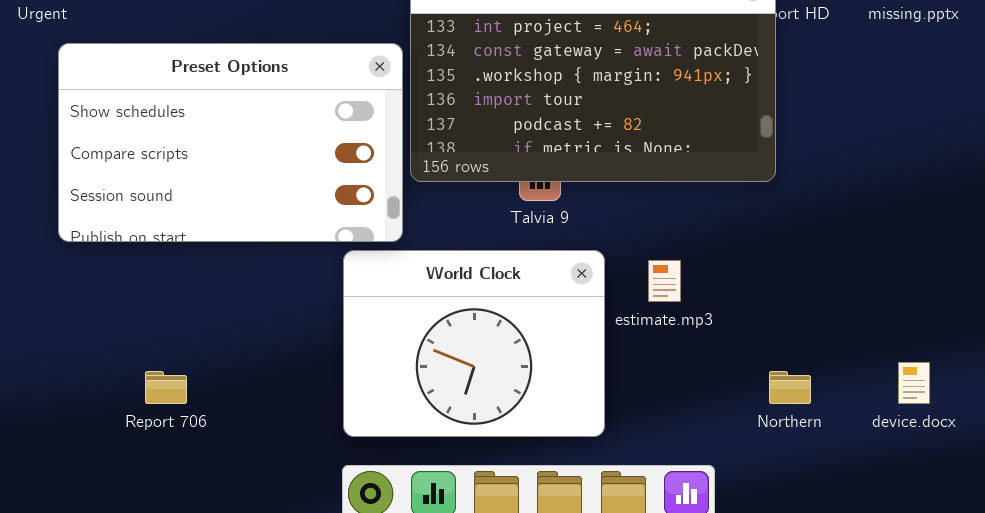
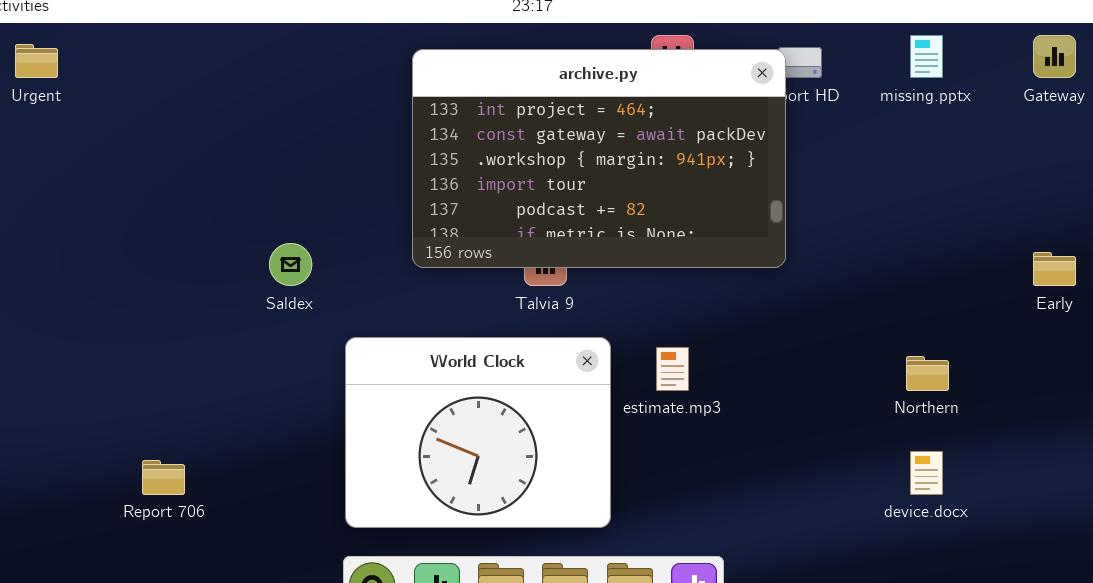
Preset Options: [58,43,403,242] -> none, closed
Northern: [769,371,811,404] -> [906,356,949,391], moved

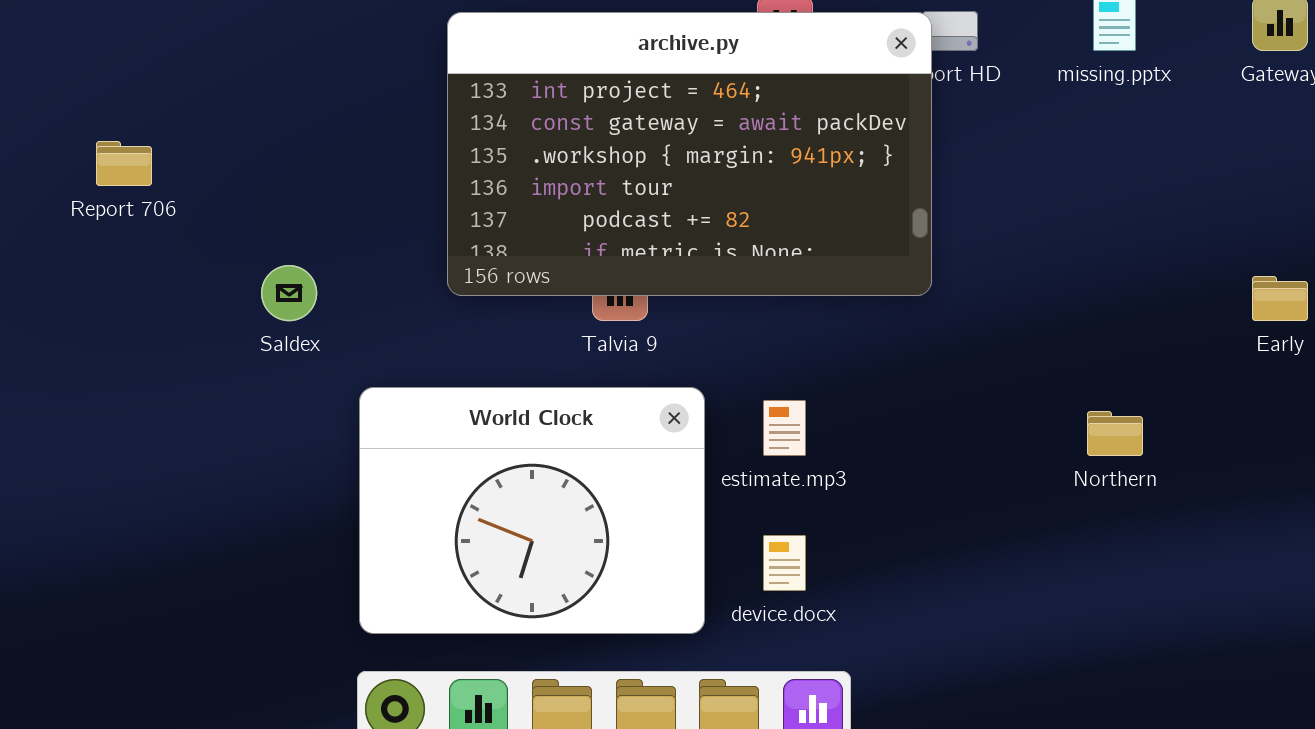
device.docx: [910,451,943,495] -> [763,535,806,591], moved
Report 706: [142,460,185,495] -> [96,141,152,186], moved

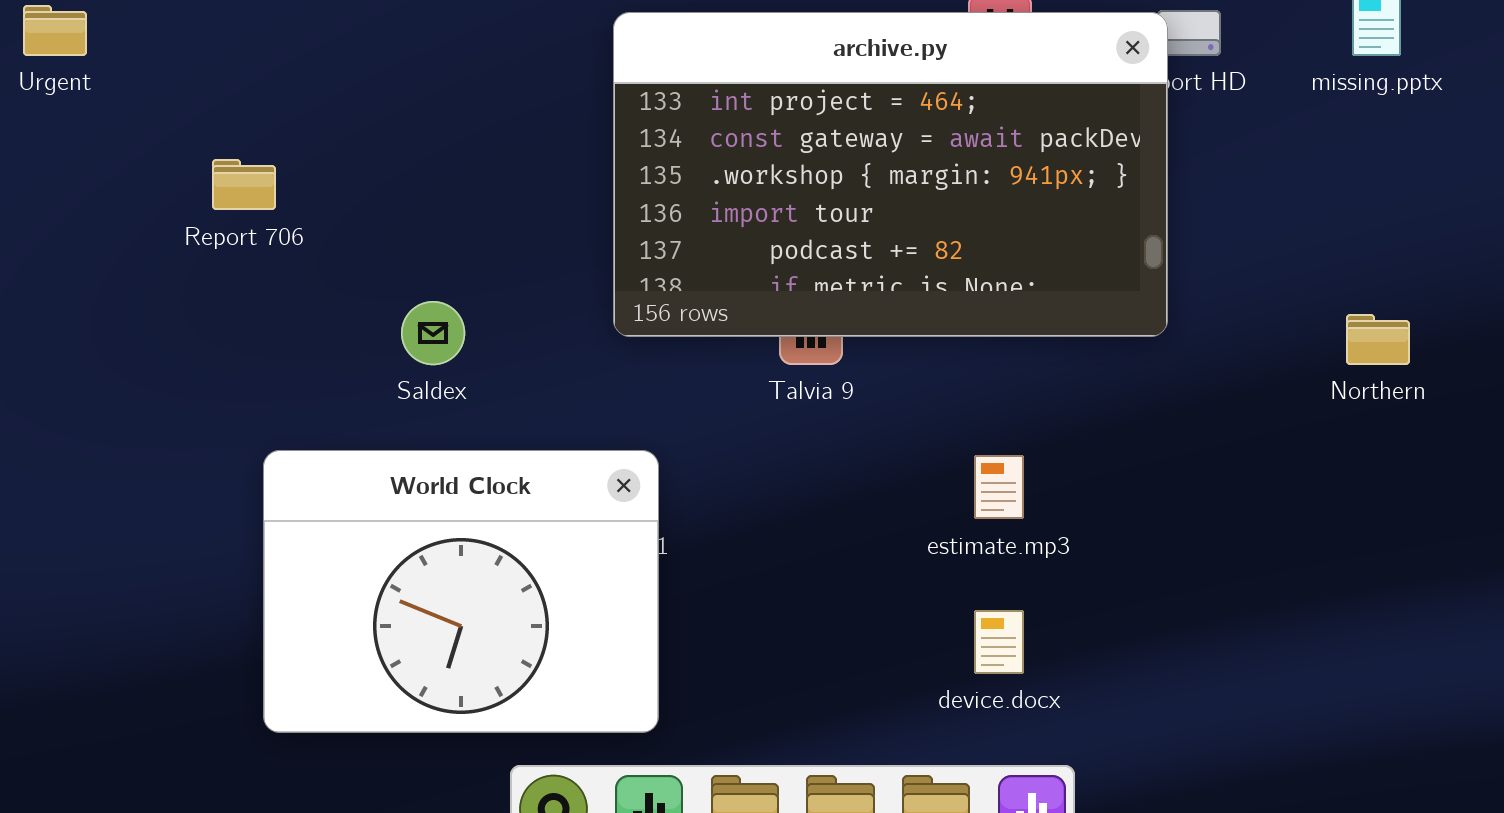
World Clock: [359,387,705,634] -> [263,450,659,733], moved
Northern: [1087,411,1143,456] -> [1346,314,1410,365], moved

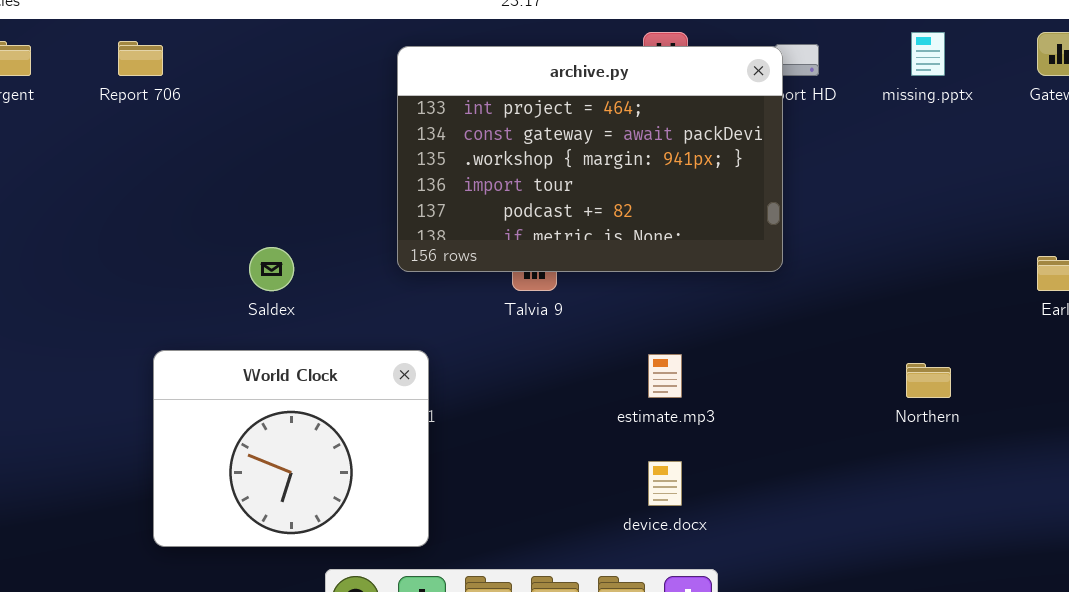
Report 706: [212,159,276,210] -> [118,41,163,76], moved
Northern: [1346,314,1410,365] -> [906,363,951,398], moved

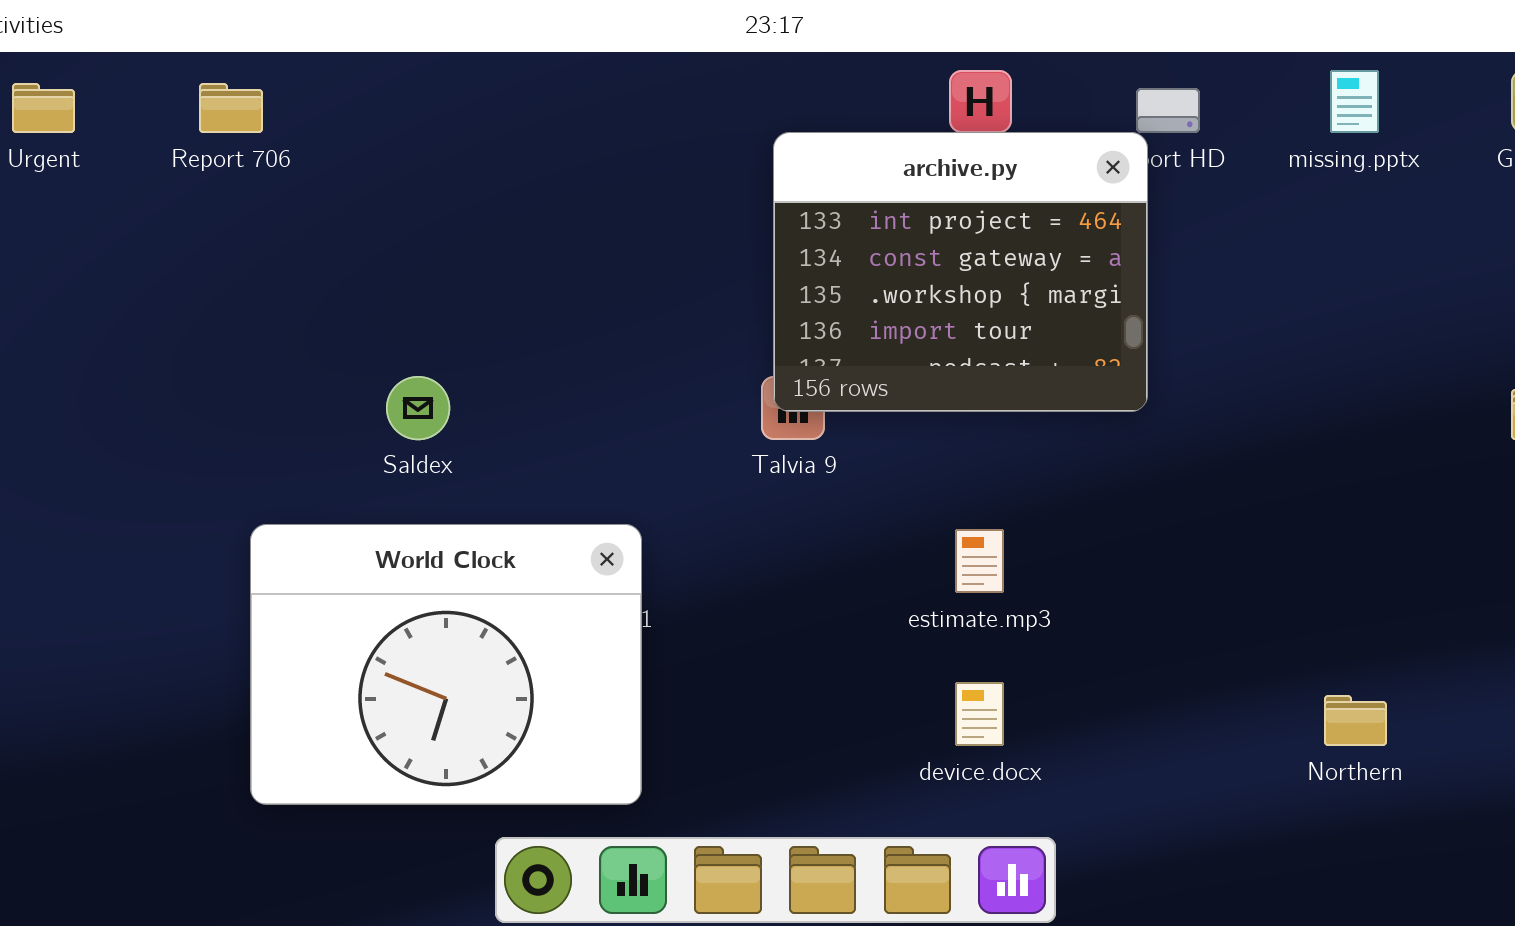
archive.py: [397,46,783,272] -> [773,132,1148,412], resized
Northern: [906,363,951,398] -> [1324,695,1387,746], moved

